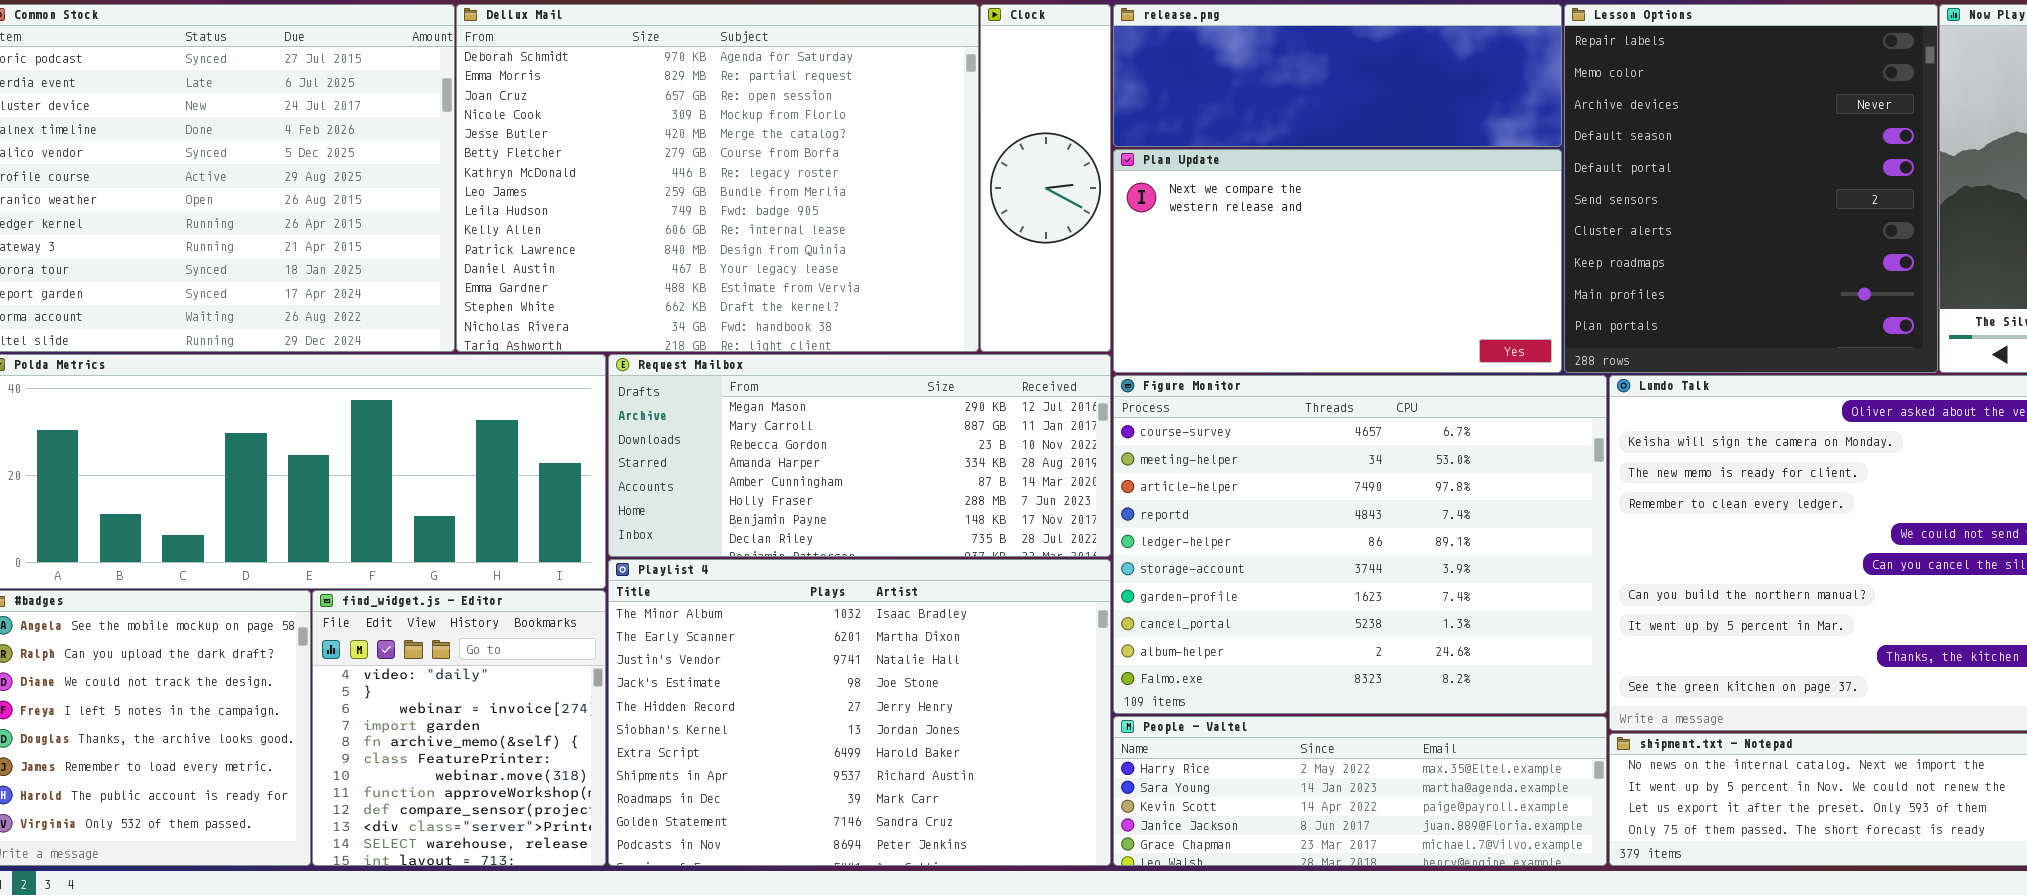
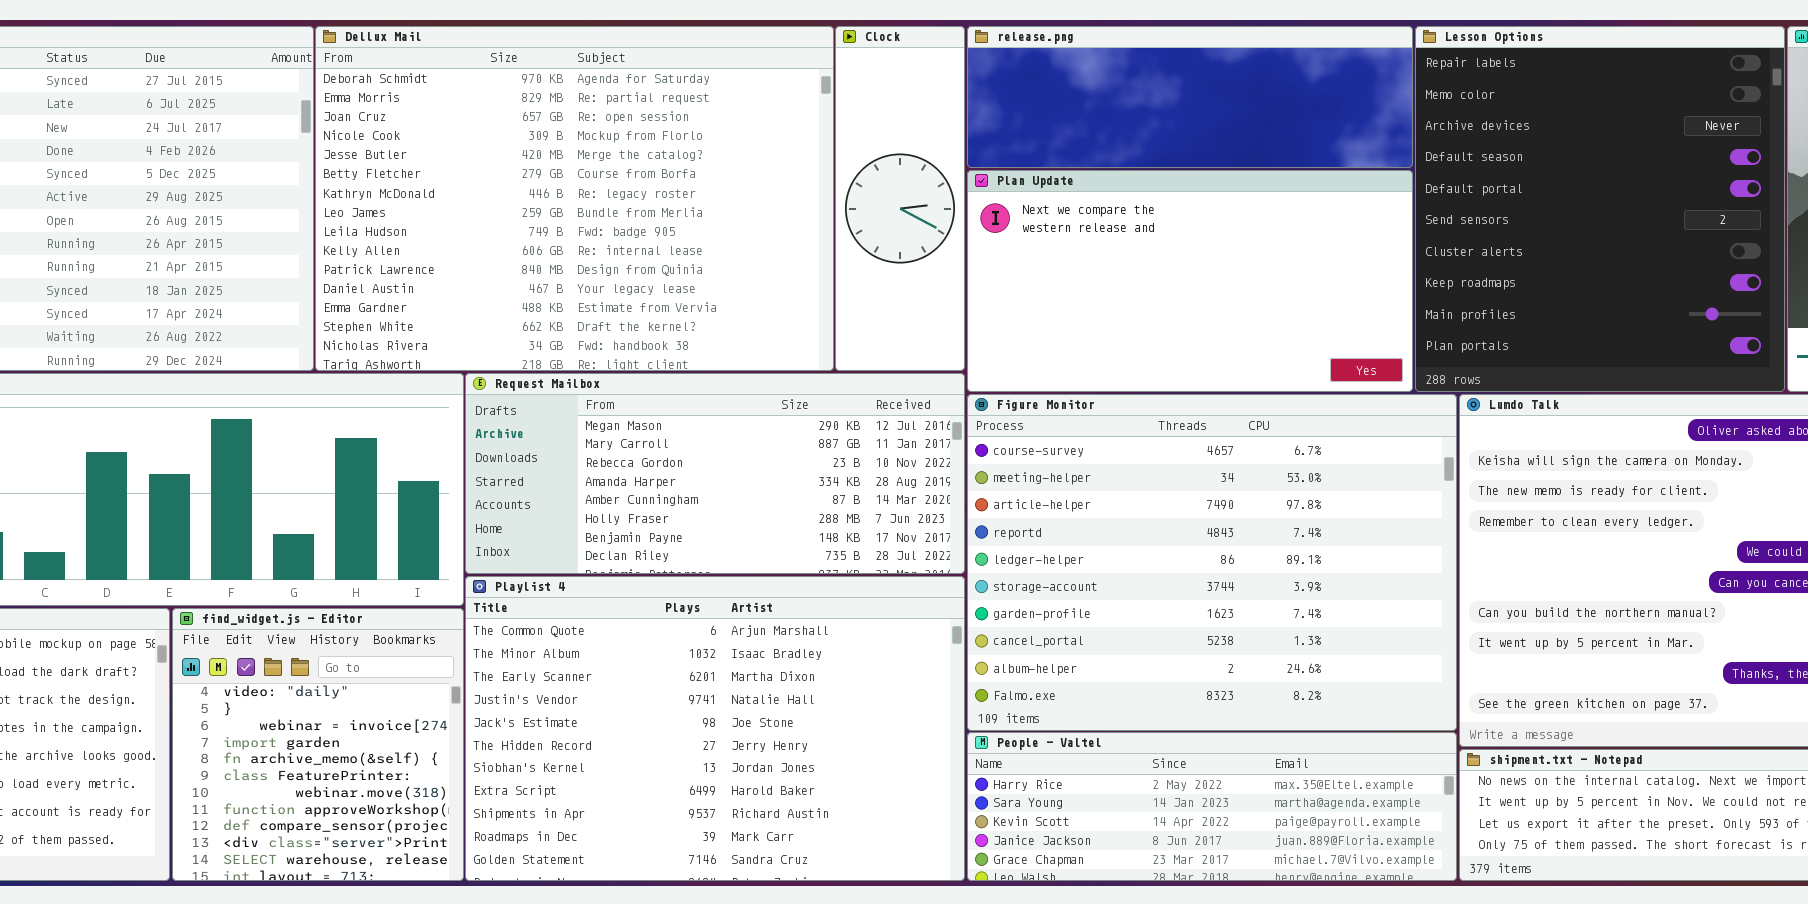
Playlist 4: [608,559,1111,866] -> [465,576,965,881], scrolled up 1 row

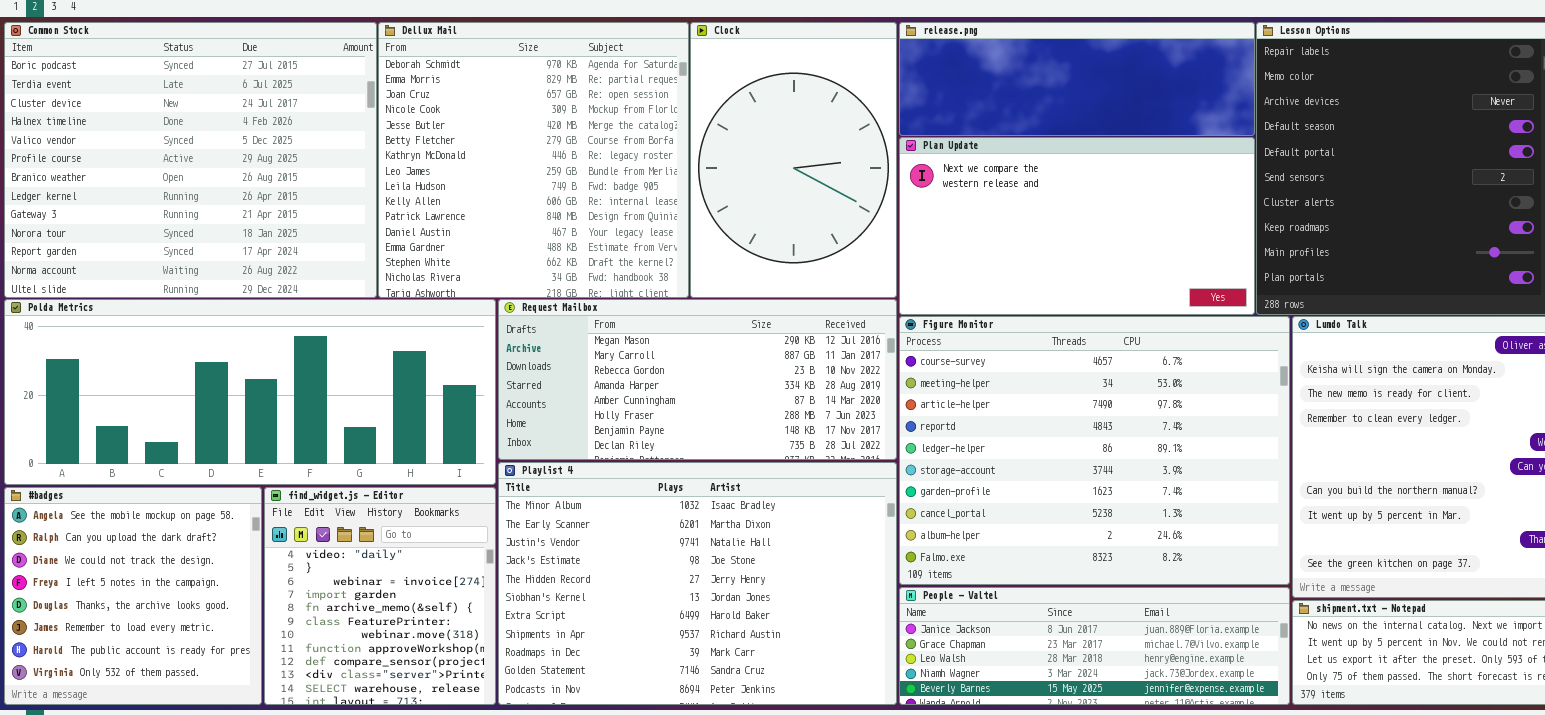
Dellux Mail: [315,26,834,371] -> [378,22,689,298], resized
Clock: [835,26,965,371] -> [690,22,897,298], resized
Playlist 4: [465,576,965,881] -> [498,462,897,705], scrolled down 1 row
People - Valtel: [967,732,1457,881] -> [899,587,1290,705], scrolled down 3 rows

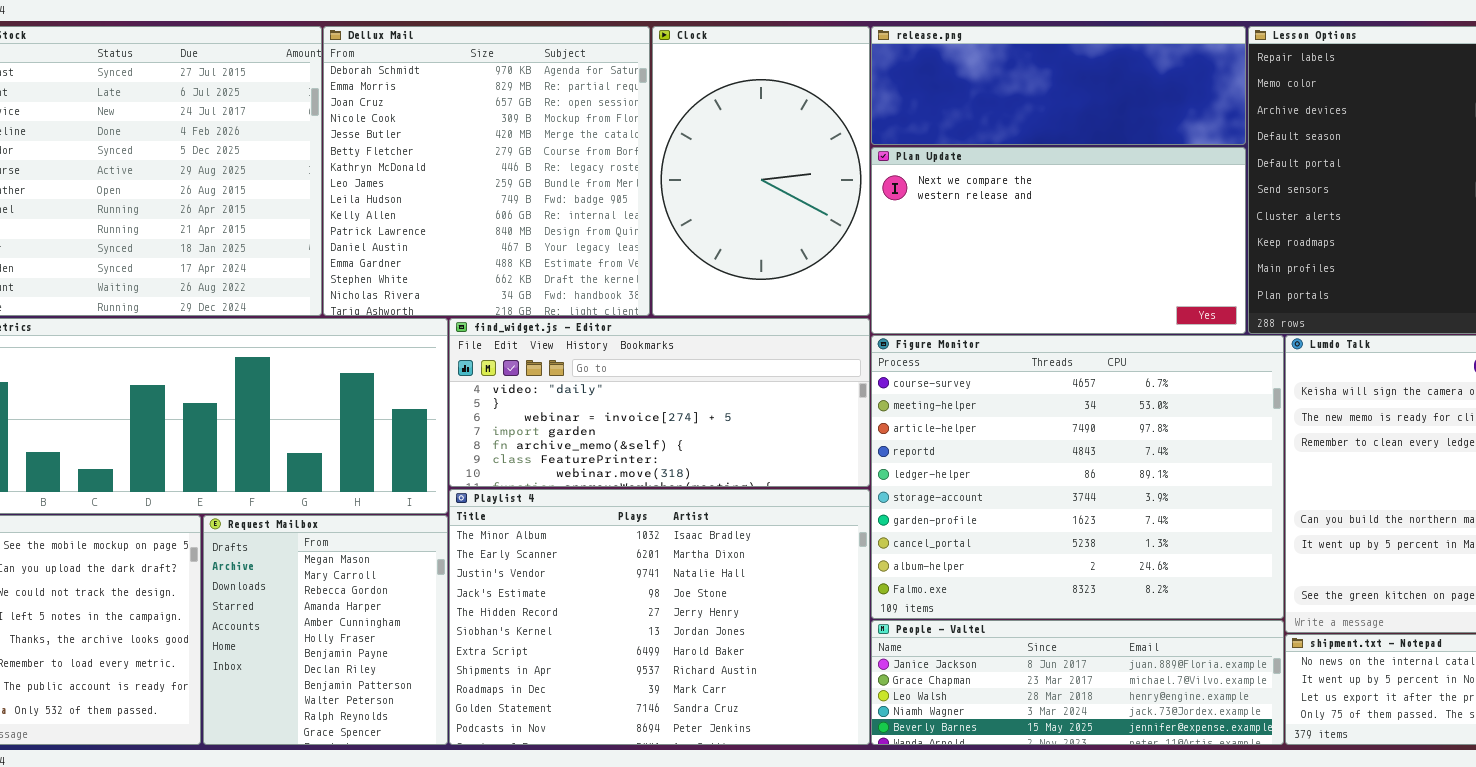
Request Mailbox: [498,299,897,460] -> [203,515,448,745], moved, resized
find_widget.js - Editor: [264,487,496,705] -> [449,318,870,487], moved, resized

